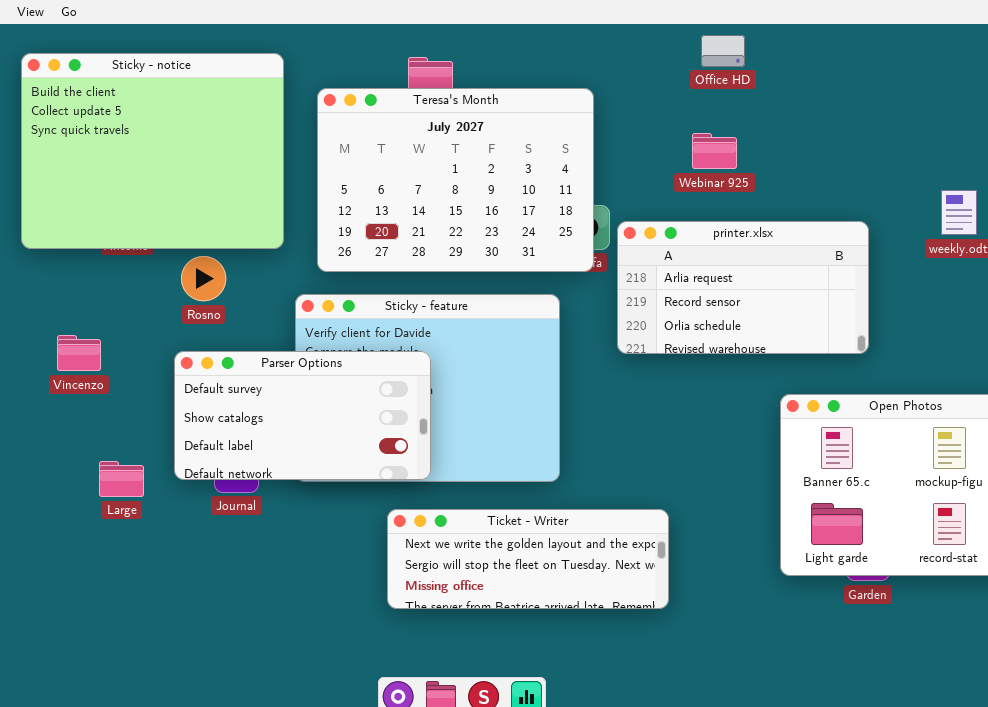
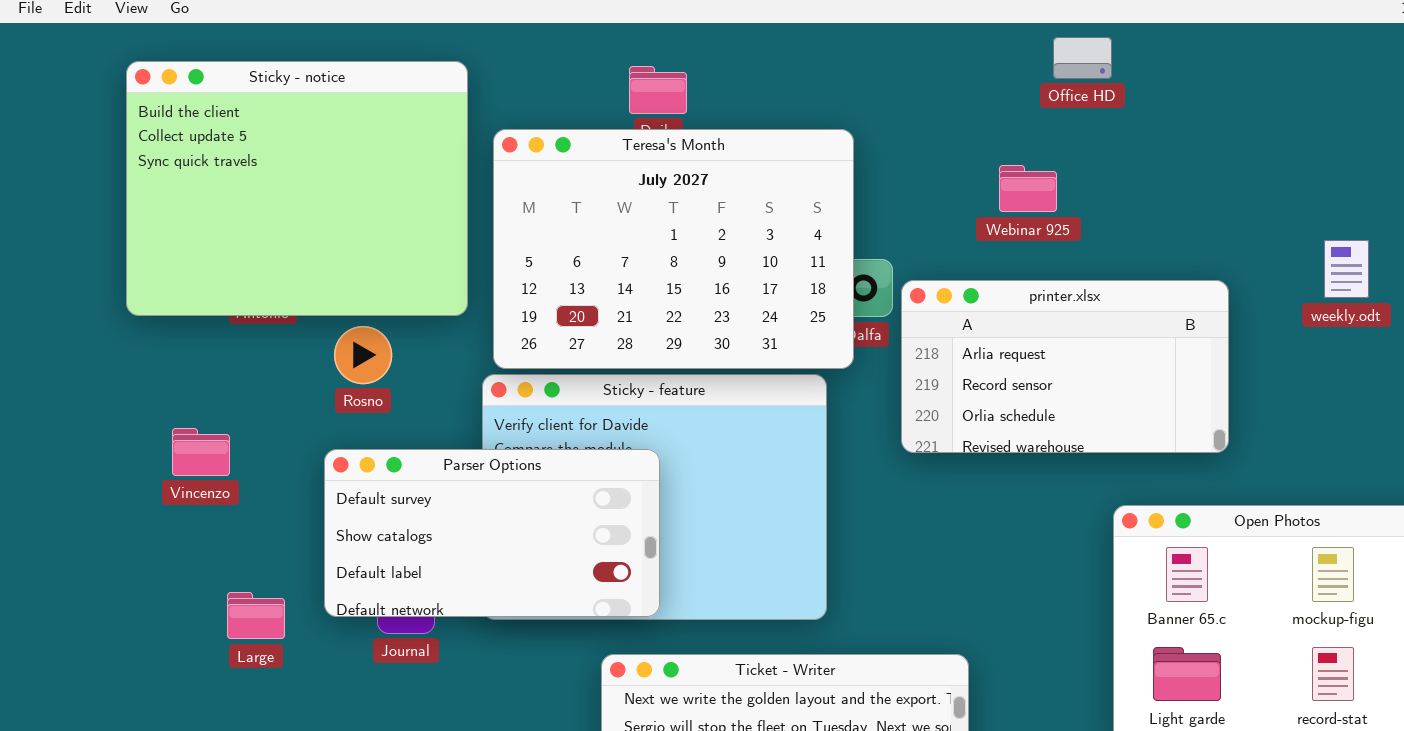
Office HD: [701,35,745,67] -> [1053,37,1112,79], moved
Teresa's Month: [317,88,594,272] -> [493,129,854,369], moved

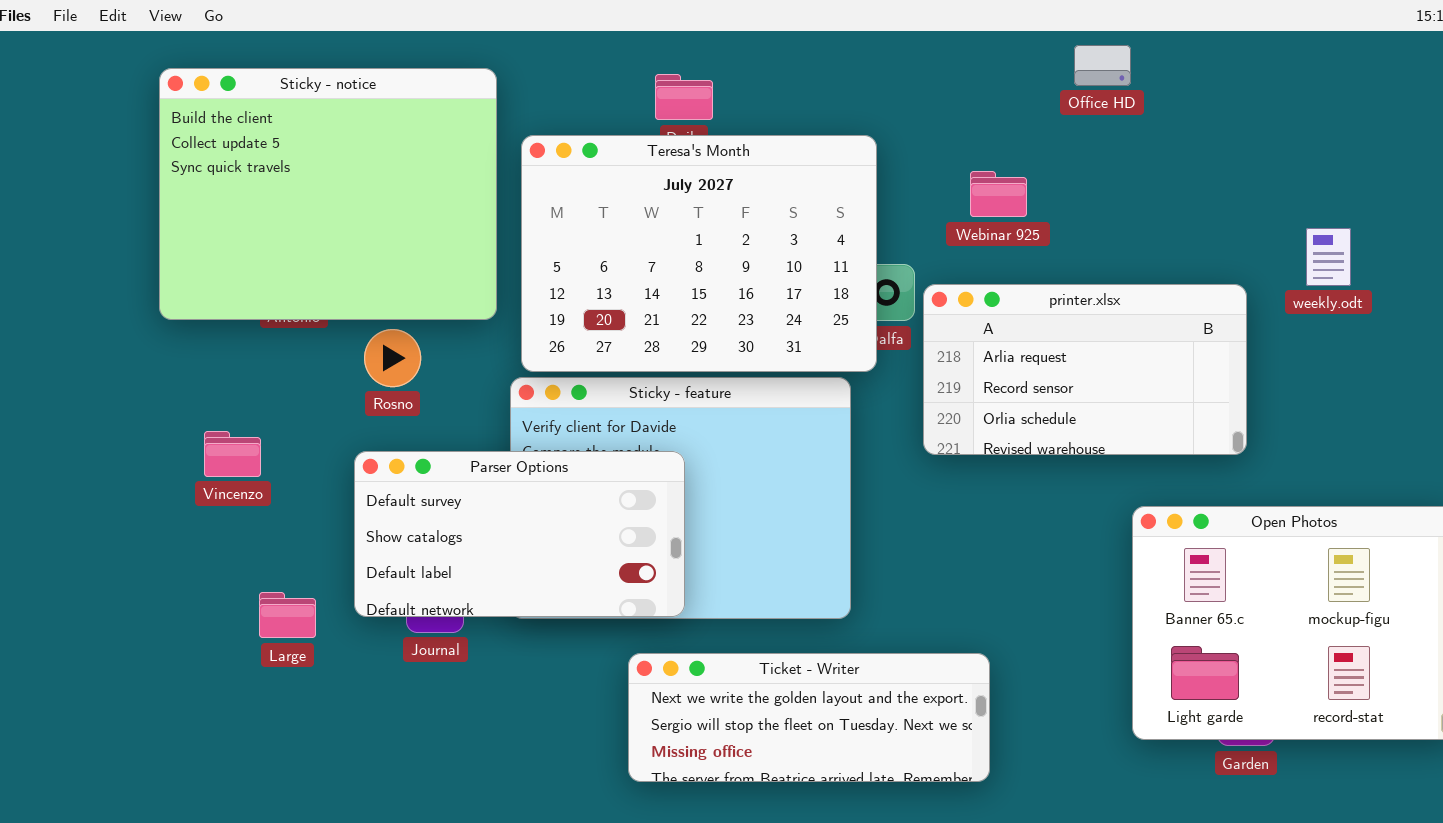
Webinar 925: [999,165,1057,212] -> [970,171,1027,217], moved
weekly.odt: [1324,240,1369,298] -> [1306,228,1351,286], moved

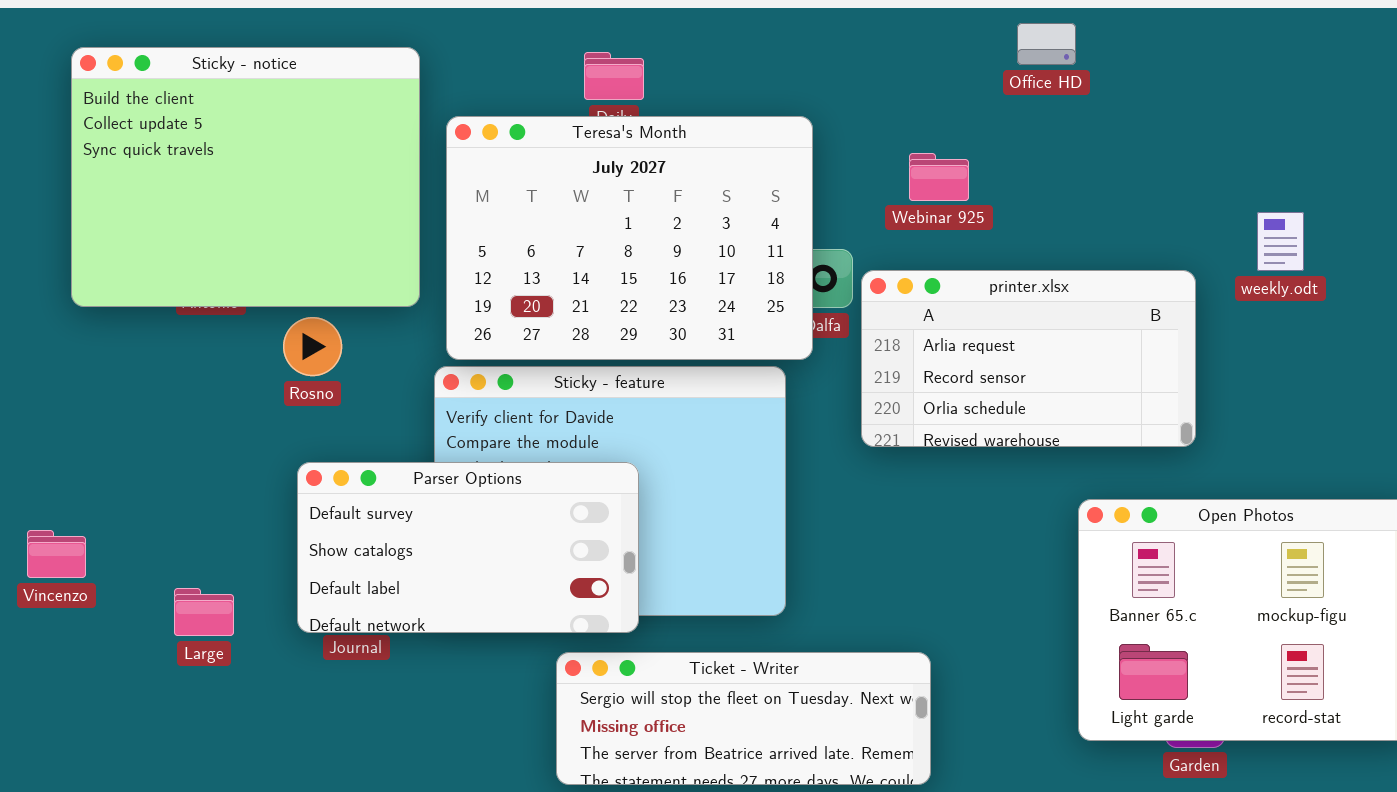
Vincenzo: [204,431,261,477] -> [27,530,86,578], moved
Parser Options: [354,451,685,617] -> [297,462,639,633], moved
Ticket - Writer: [628,653,990,782] -> [556,652,931,785], scrolled down 1 row

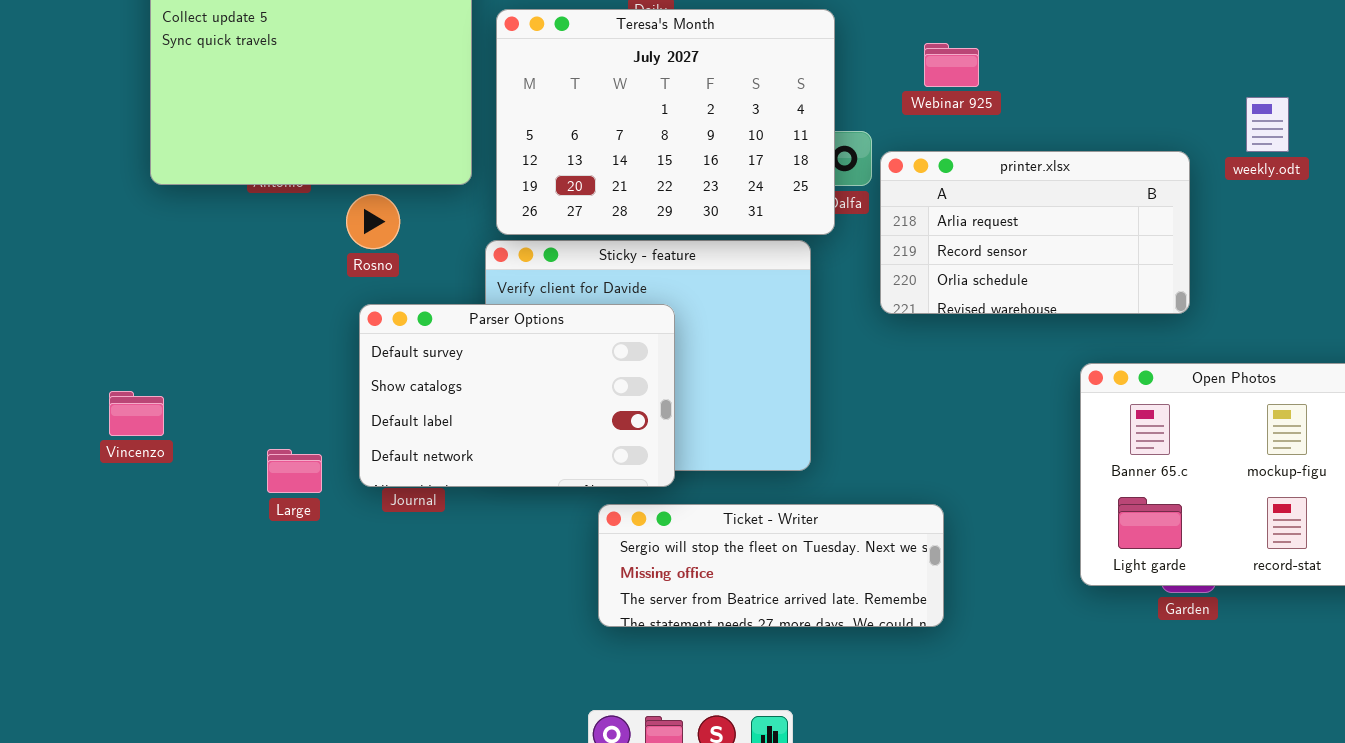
Parser Options: [297,462,639,633] -> [359,304,675,487], resized
Large: [174,588,234,636] -> [267,449,322,493], moved

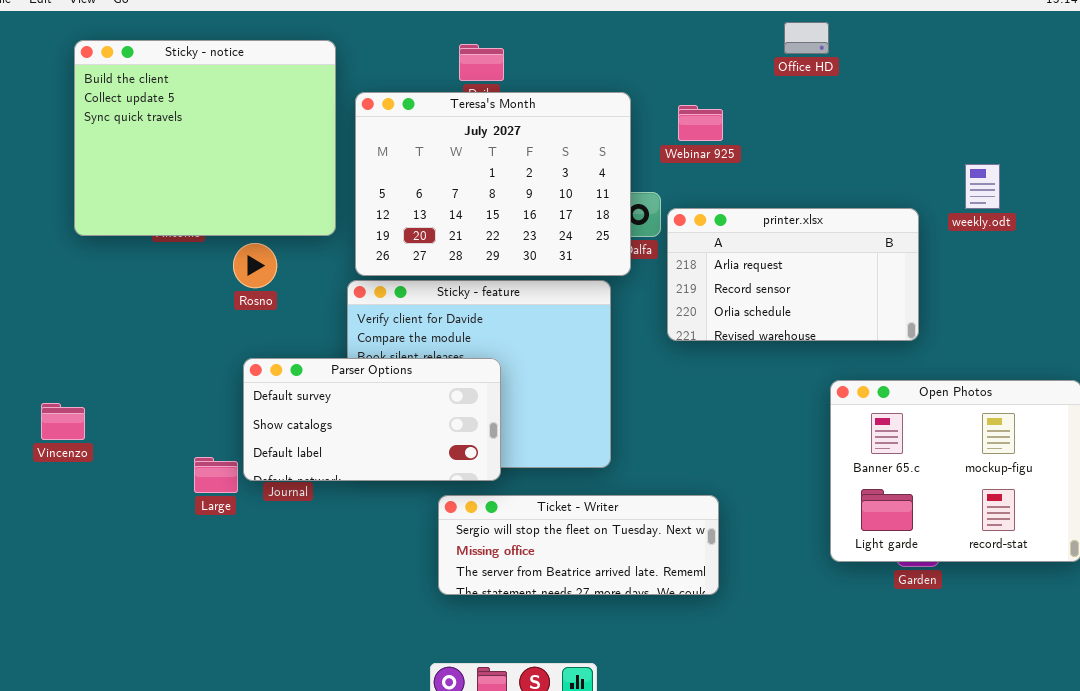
Webinar 925: [924,43,979,87] -> [678,105,723,141], moved
Parser Options: [359,304,675,487] -> [243,358,501,481], resized
Large: [267,449,322,493] -> [194,457,238,493], moved

